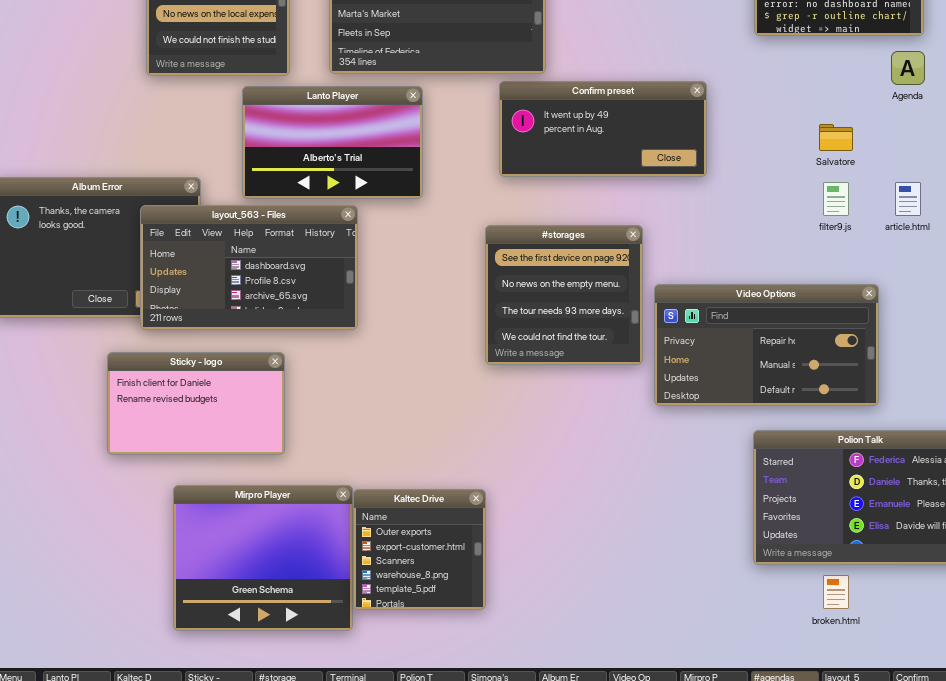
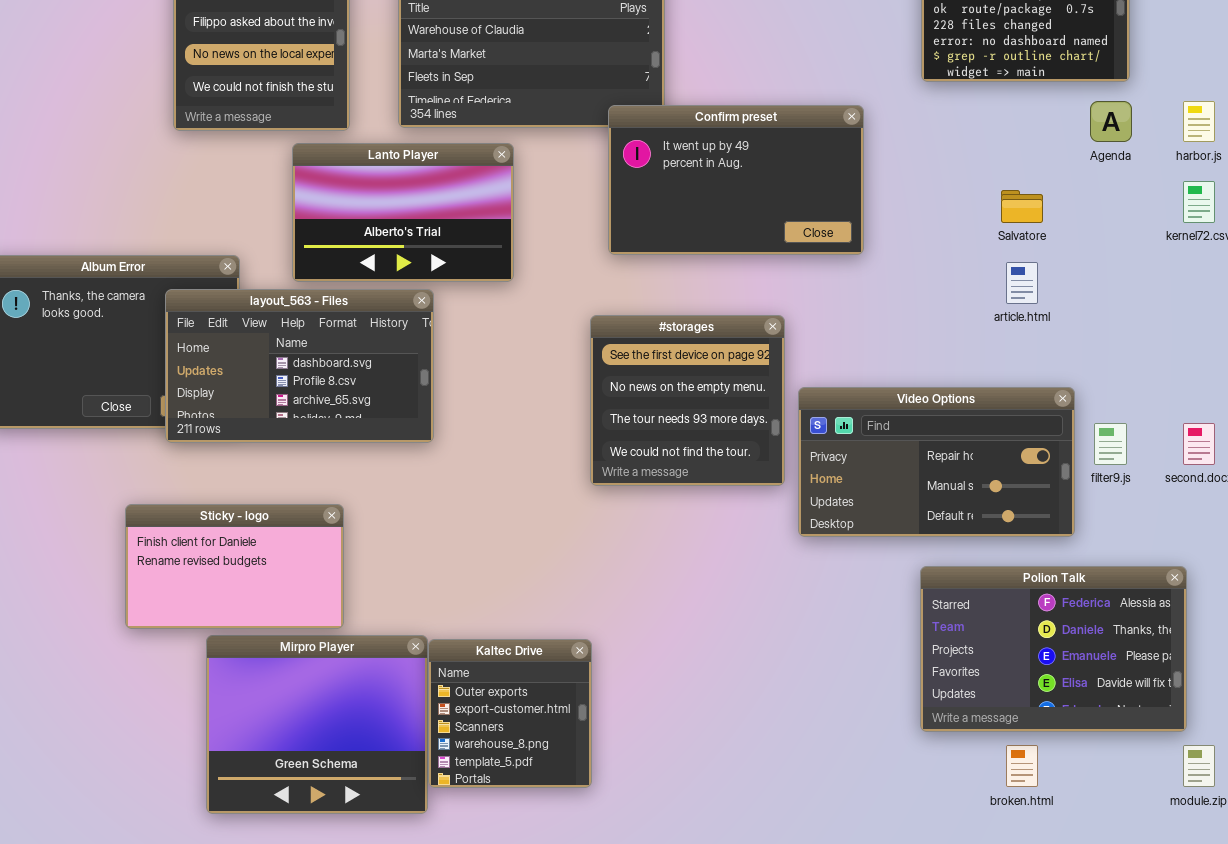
Confirm preset: [499,81,707,177] -> [608,105,864,255], resized
filter9.js: [823,182,849,216] -> [1094,423,1127,465], moved
article.html: [895,182,921,216] -> [1006,262,1038,304], moved
Sticky - logo: [107,352,285,455] -> [125,504,344,629], moved

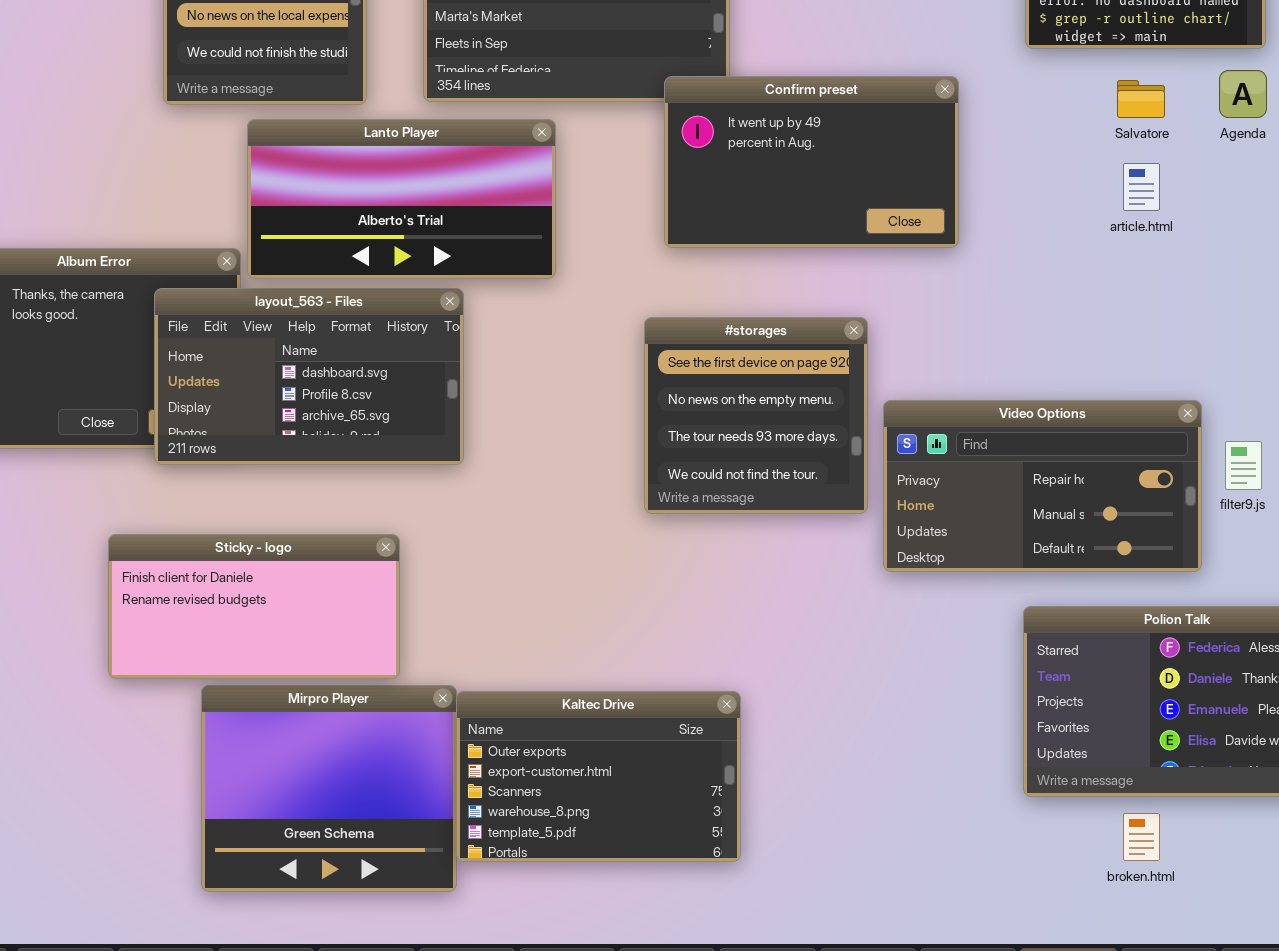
Lanto Player: [292,143,514,282] -> [247,119,556,279], resized
Salvatore: [1001,190,1043,223] -> [1117,80,1165,118], moved
article.html: [1006,262,1038,304] -> [1123,163,1160,211], moved
Sticky - logo: [125,504,344,629] -> [108,534,400,679], resized
Kaltec Drive: [428,639,592,788] -> [456,691,741,862], resized

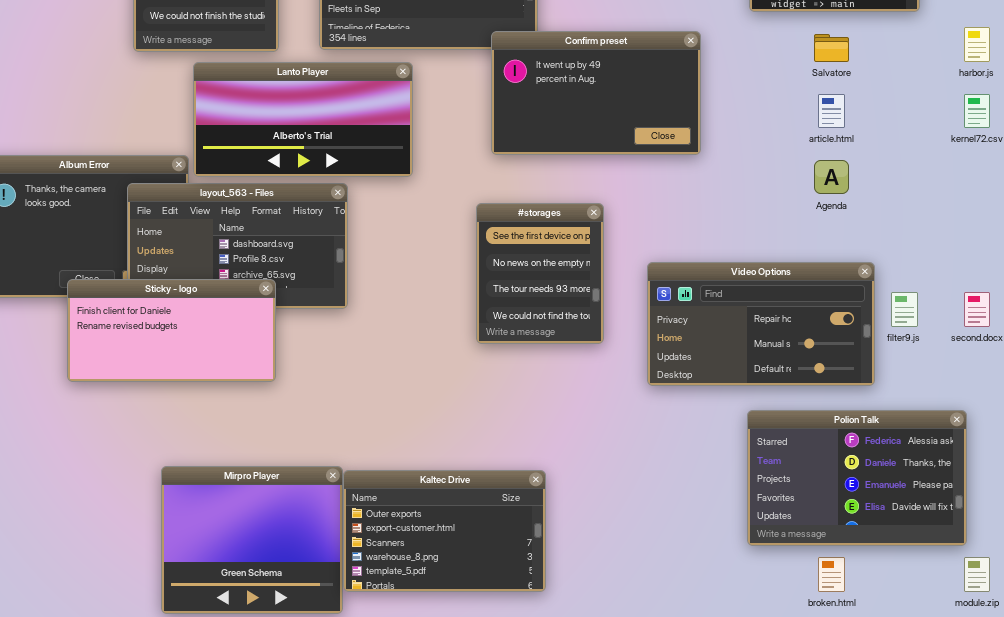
Agenda: [1219,70,1267,118] -> [814,160,849,194], moved
#storages: [644,317,868,514] -> [476,203,604,344], resized
Sticky - logo: [108,534,400,679] -> [67,279,276,382], moved

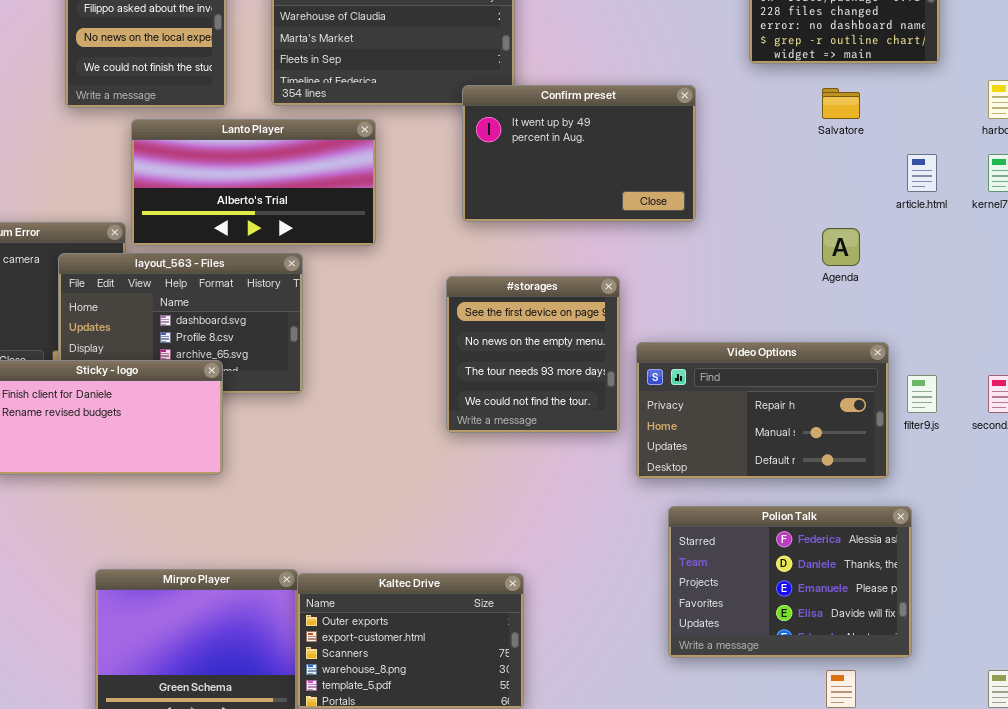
article.html: [818,94,845,128] -> [907,154,937,192], moved
#storages: [476,203,604,344] -> [446,276,620,433], resized
Polion Talk: [747,410,967,546] -> [668,506,912,658], moved

